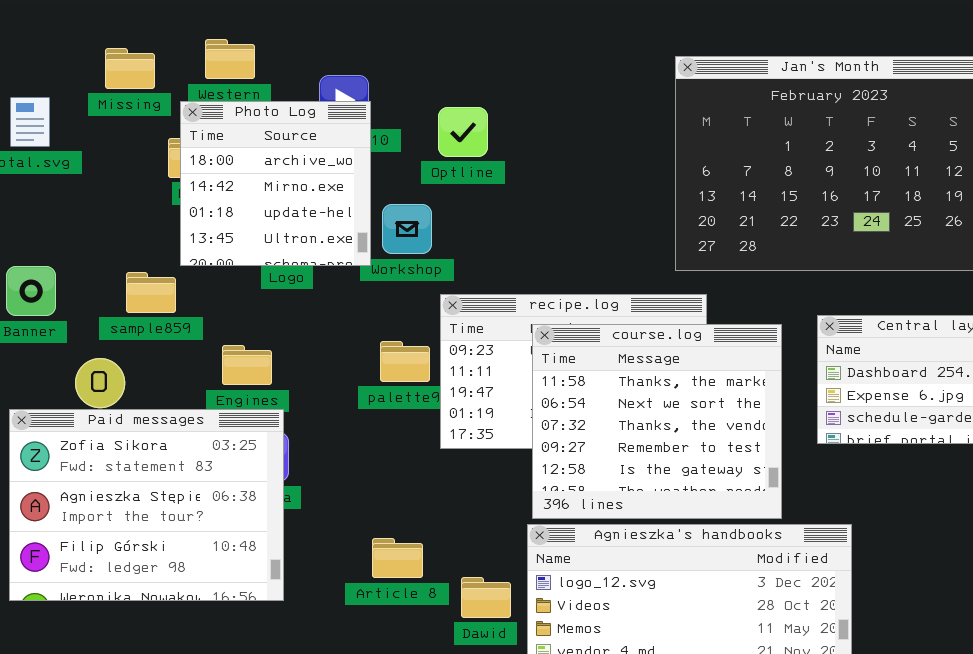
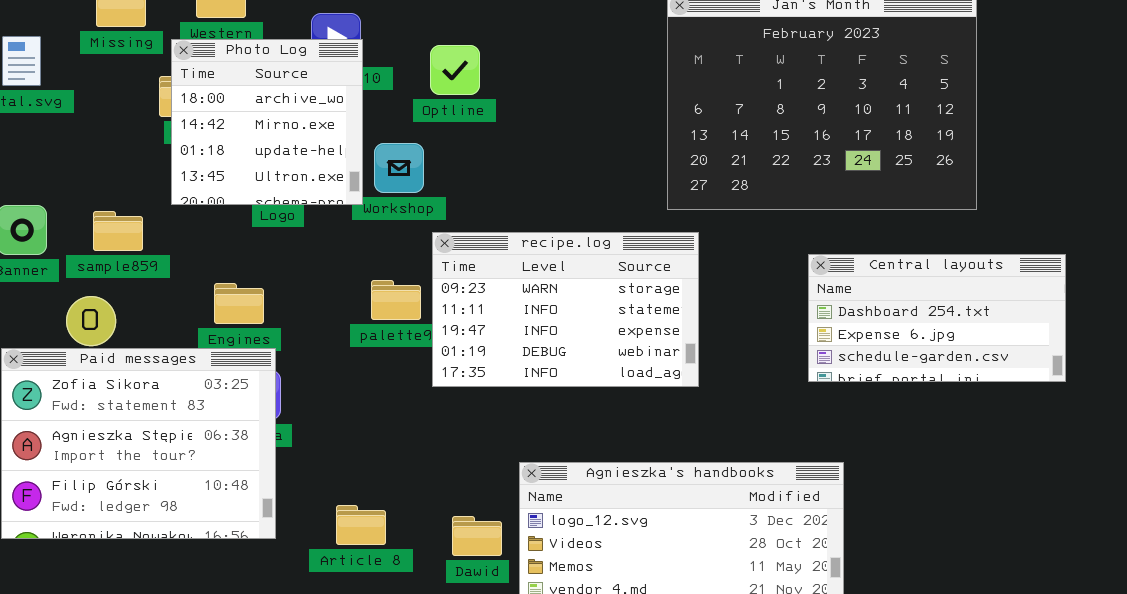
sample859: [126,272,176,313] -> [93,211,143,251], moved
course.log: [532,324,782,519] -> none, closed
Article 8: [372,538,423,578] -> [336,505,386,545], moved

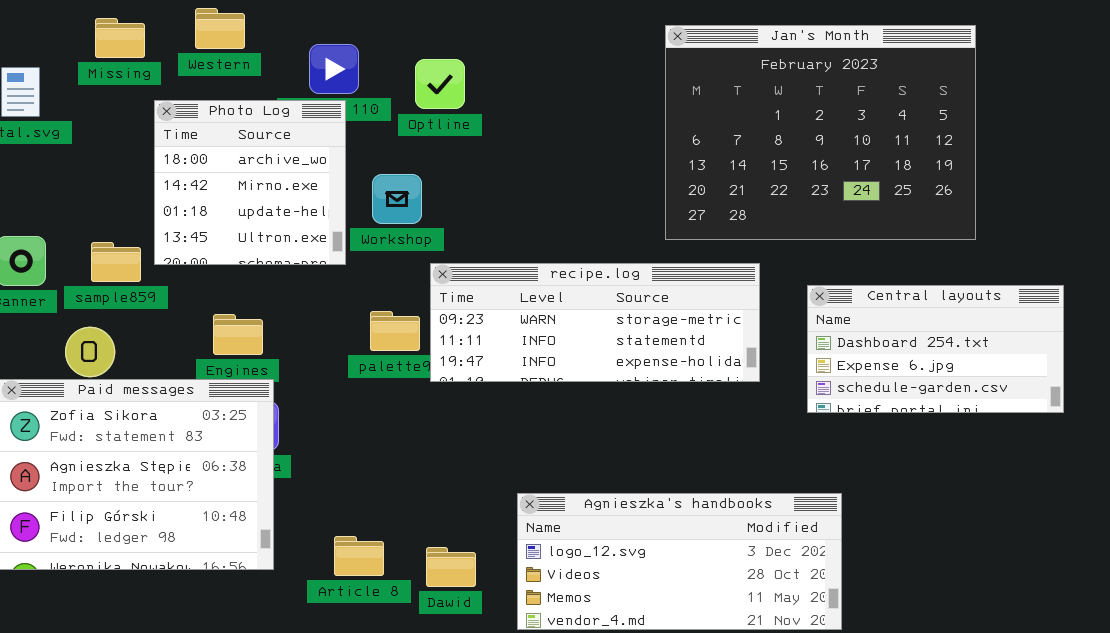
Photo Log: [171,39,363,205] -> [154,100,346,265], moved
Optline: [430,45,480,95] -> [415,59,465,109], moved
recipe.log: [432,232,699,387] -> [430,263,760,382], resized
Dawid: [452,516,502,556] -> [426,547,476,587], moved

